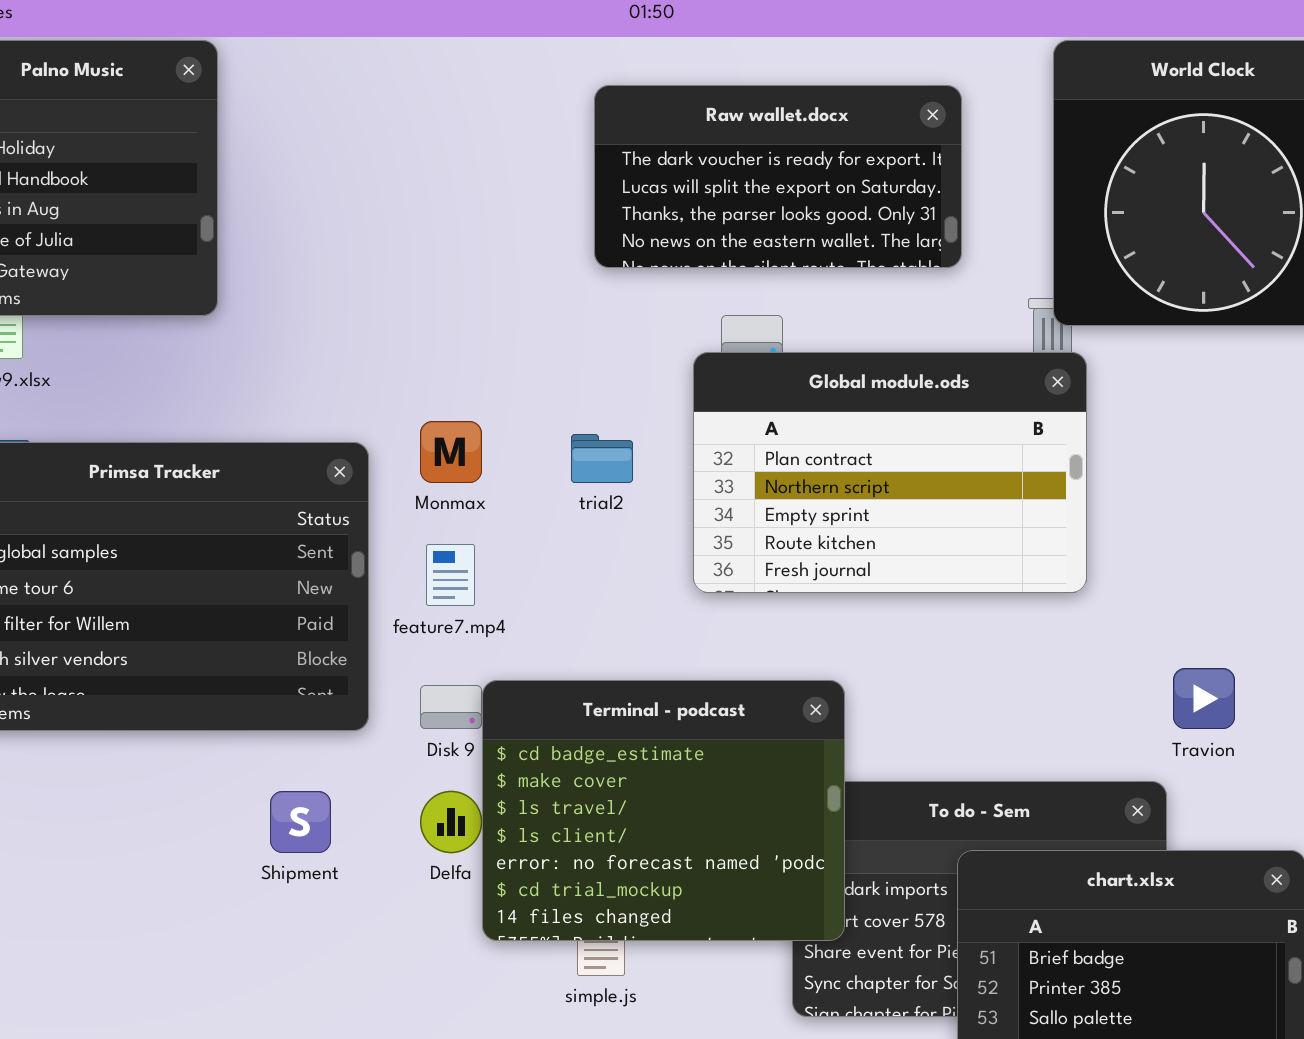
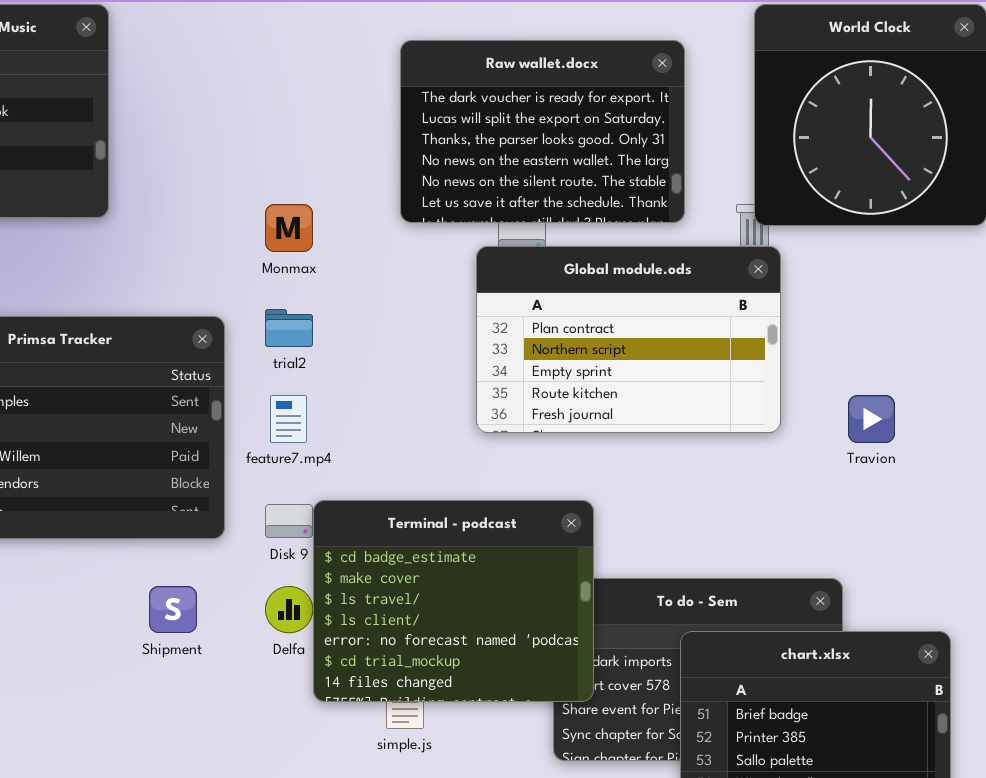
Raw wallet.docx: [594,85,962,268] -> [400,40,685,223], resized
Monmax: [420,421,482,483] -> [265,204,313,252], moved
trial2: [571,434,633,483] -> [265,309,313,347], moved
Travion: [1173,668,1235,729] -> [848,395,895,443], moved

